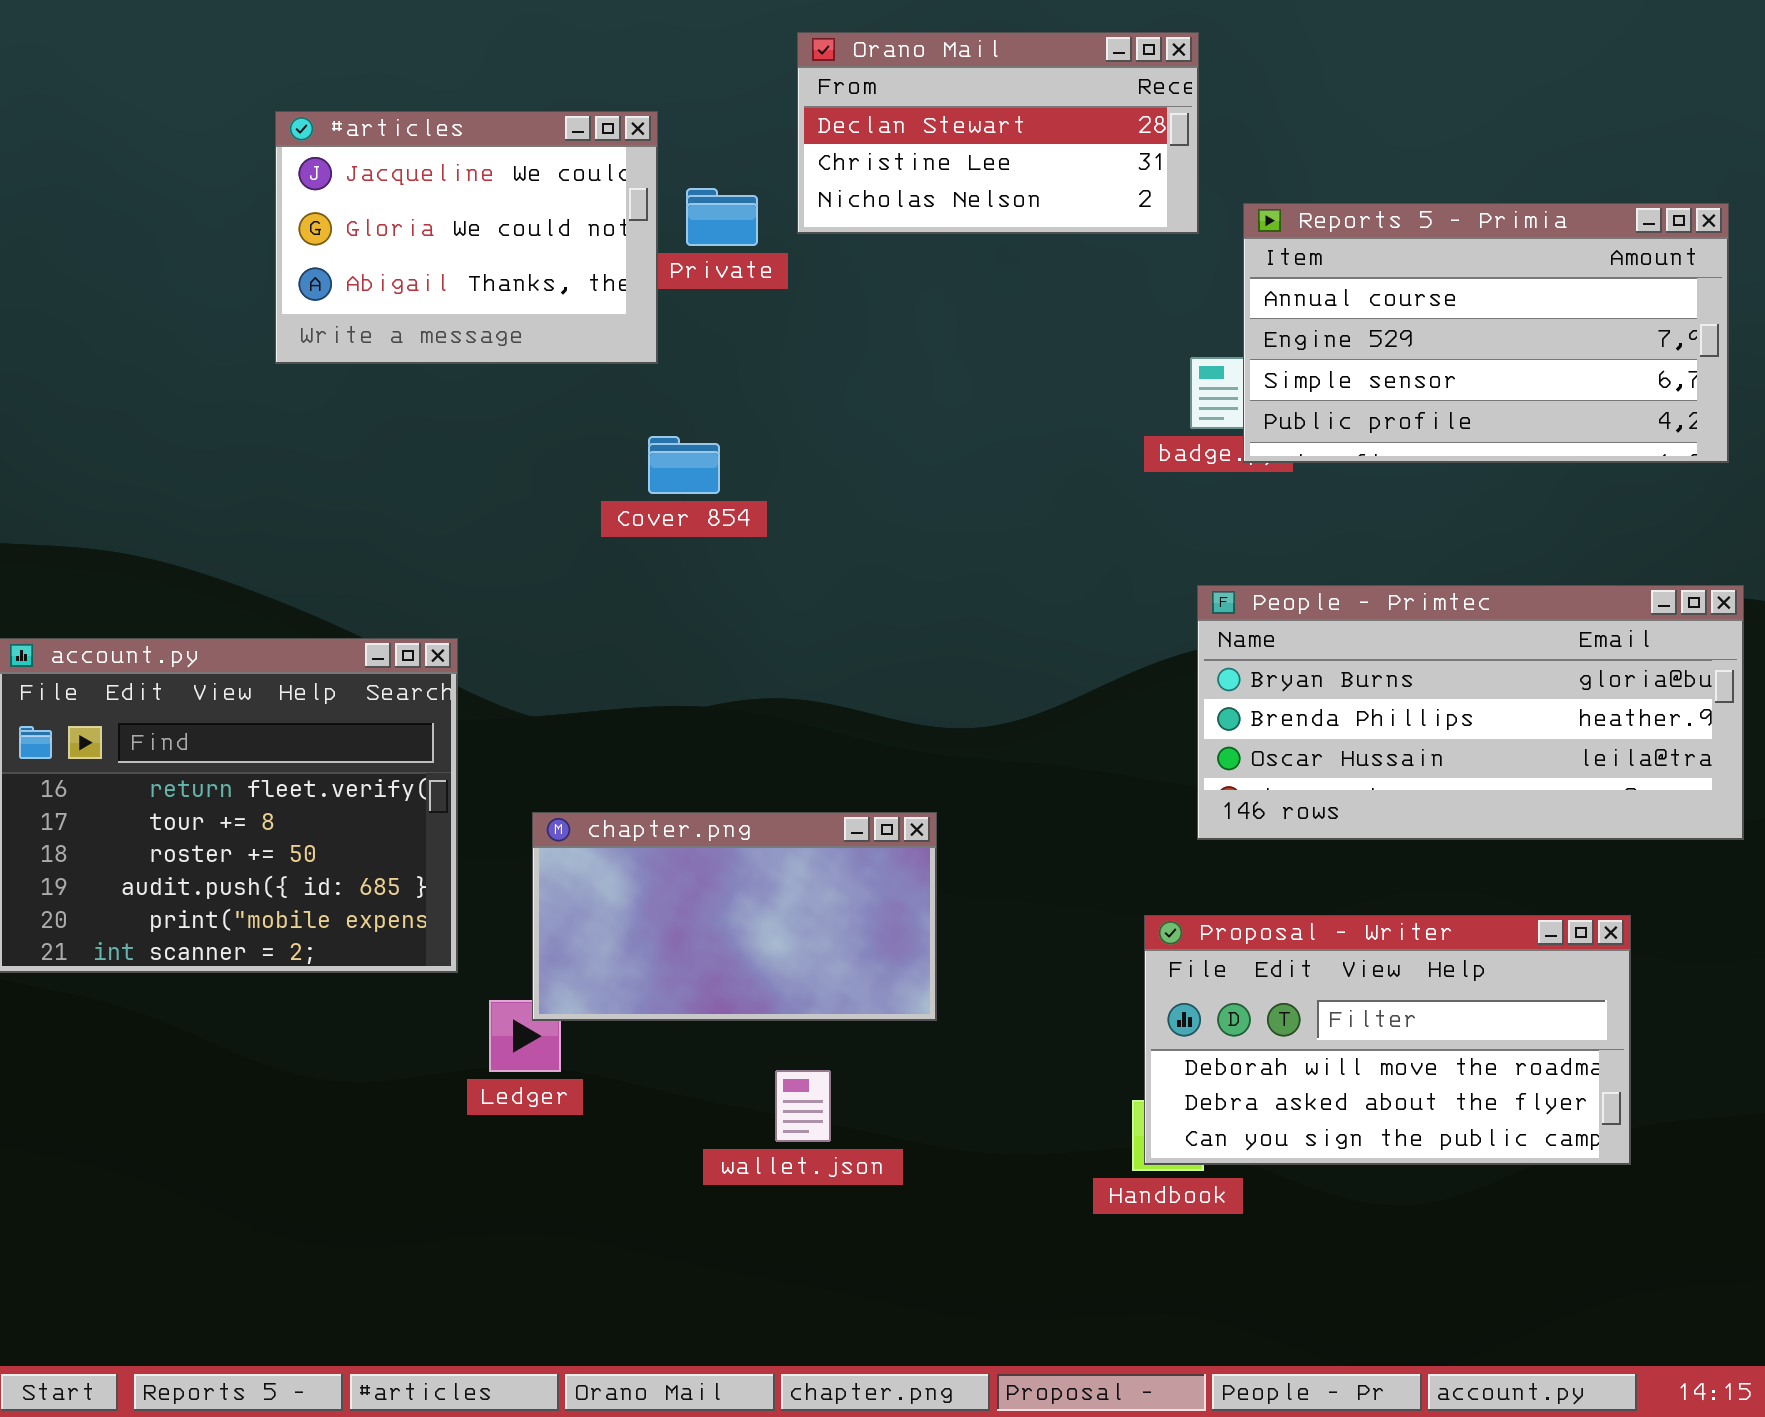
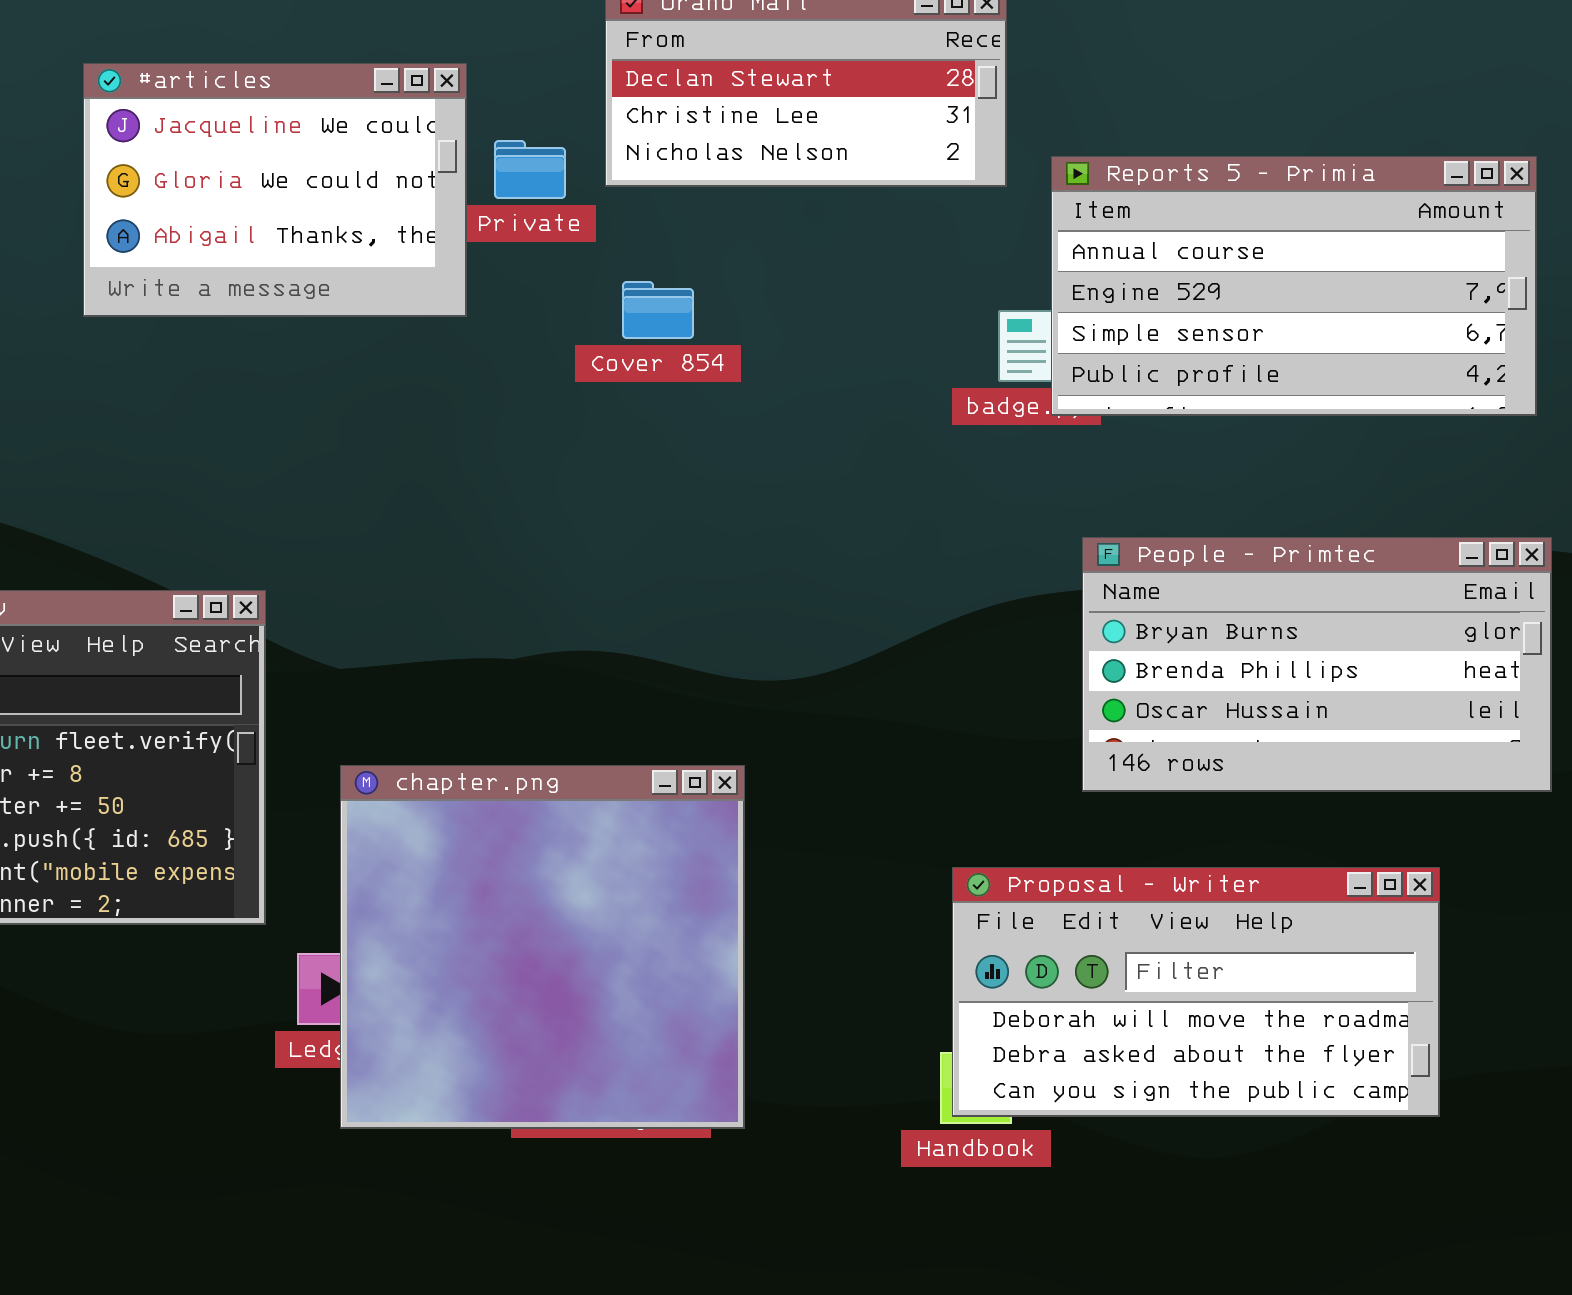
Cover 854: [648,436,720,494] -> [622,281,694,339], moved
People - Primtec: [1197,585,1744,840] -> [1082,537,1552,792], resized
chapter.png: [532,812,937,1021] -> [340,765,745,1129], resized

